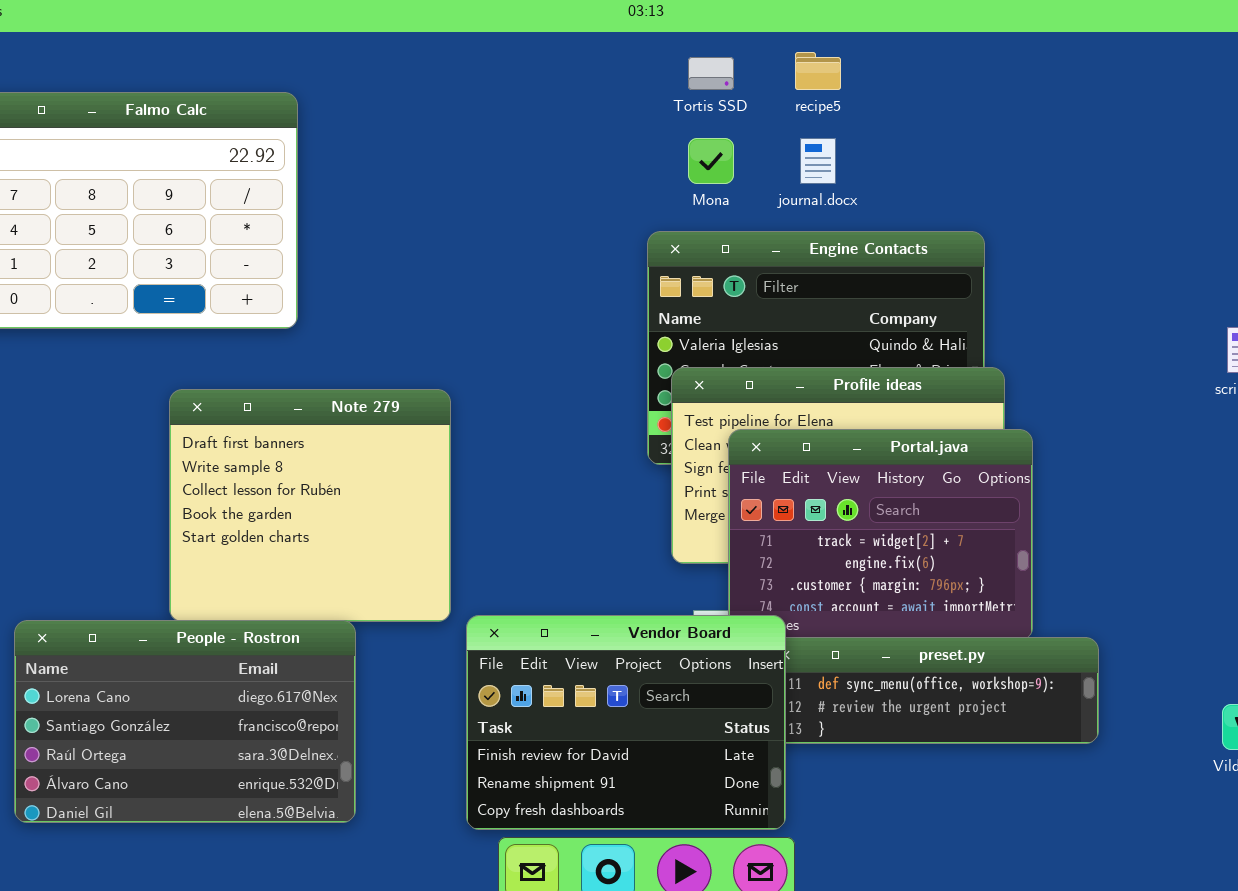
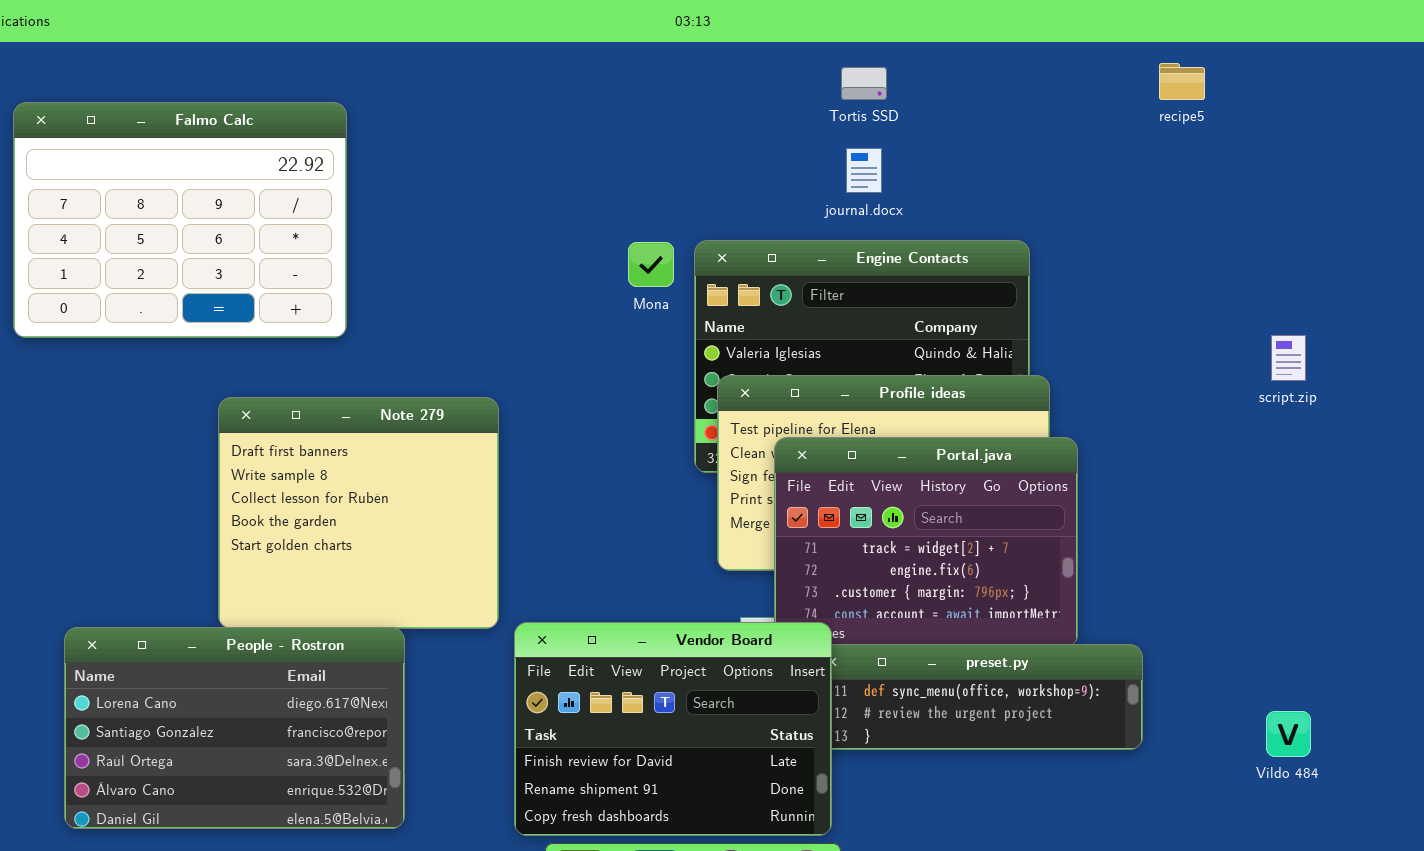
recipe5: [795,52,841,90] -> [1159,63,1205,100], moved
Tortis SSD: [688,57,734,90] -> [841,67,887,100], moved
Mona: [688,138,734,184] -> [628,242,674,287], moved

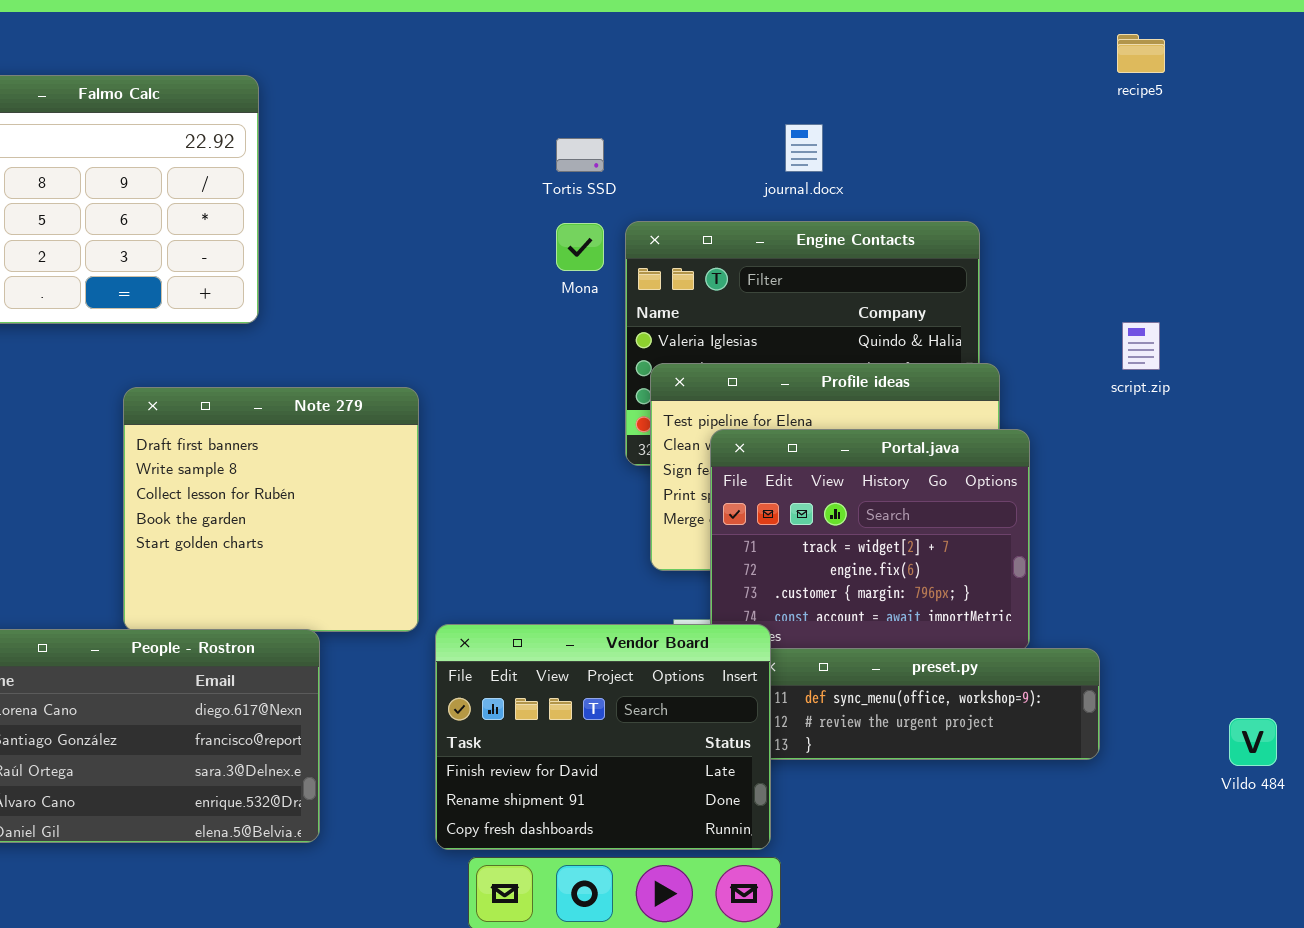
Tortis SSD: [841,67,887,100] -> [556,138,604,172], moved
script.zip: [1271,335,1306,381] -> [1122,322,1160,370], moved

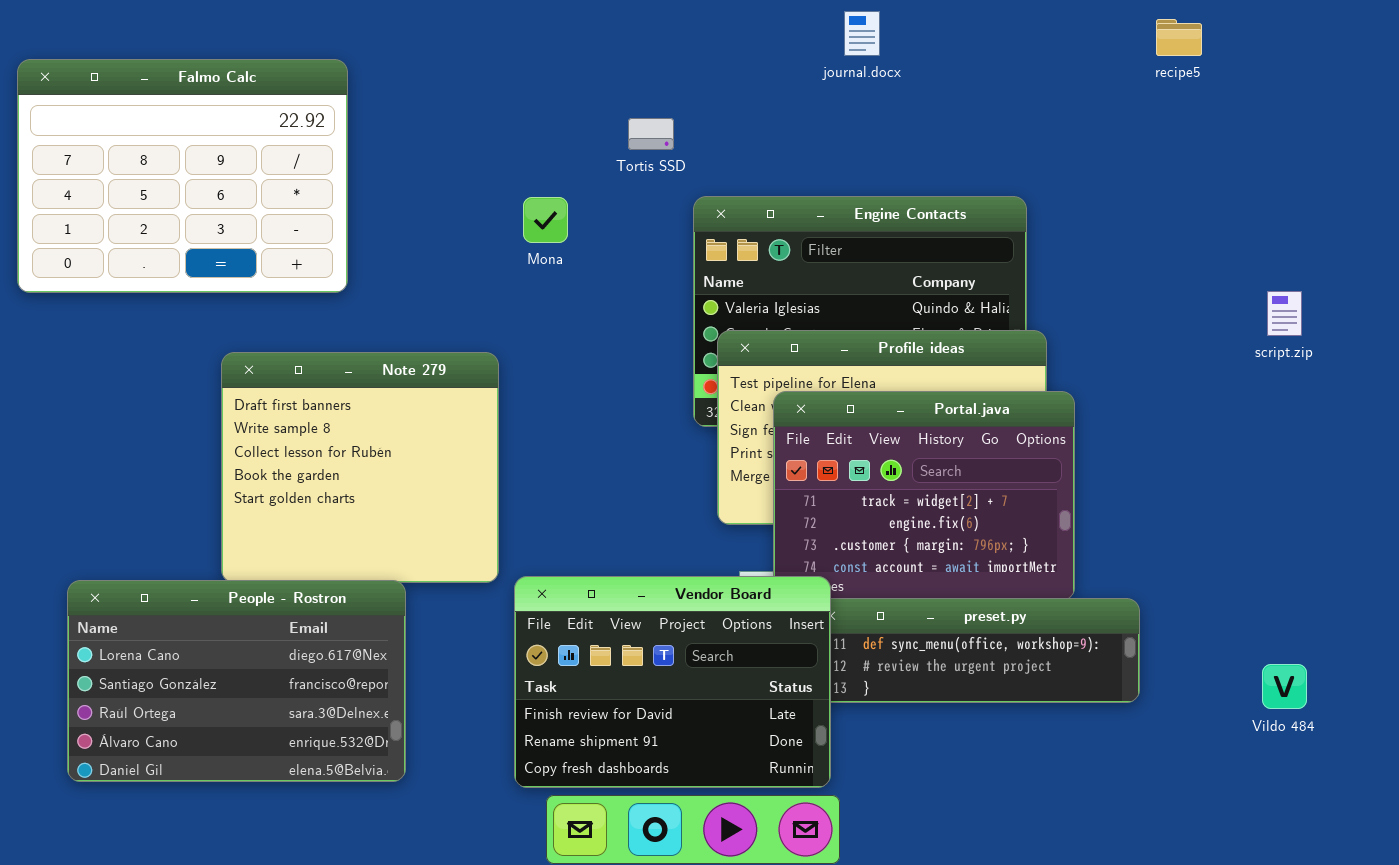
journal.docx: [785,124,823,172] -> [844,11,880,56], moved
Mona: [556,223,604,271] -> [523,197,568,243], moved
script.zip: [1122,322,1160,370] -> [1267,291,1302,336], moved

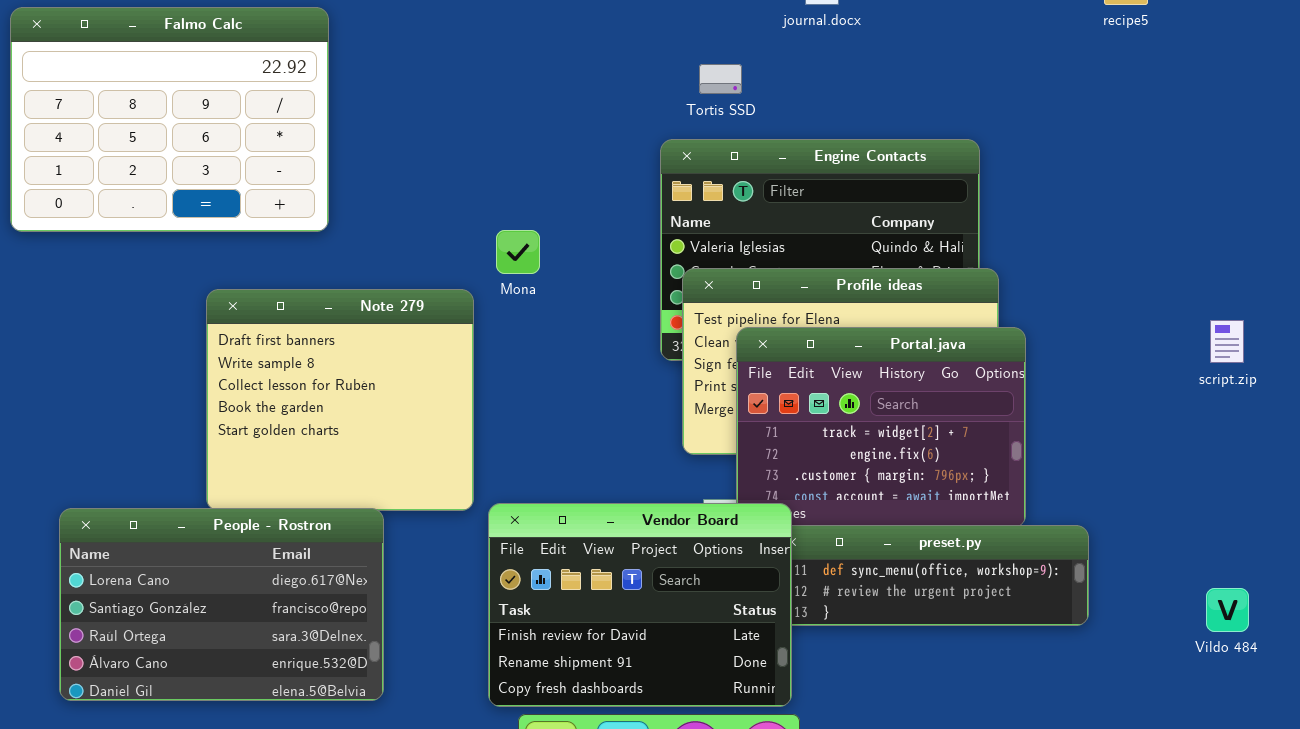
Tortis SSD: [628,118,674,150] -> [699,64,742,94], moved
Mona: [523,197,568,243] -> [496,230,540,274], moved
script.zip: [1267,291,1302,336] -> [1210,320,1244,363], moved

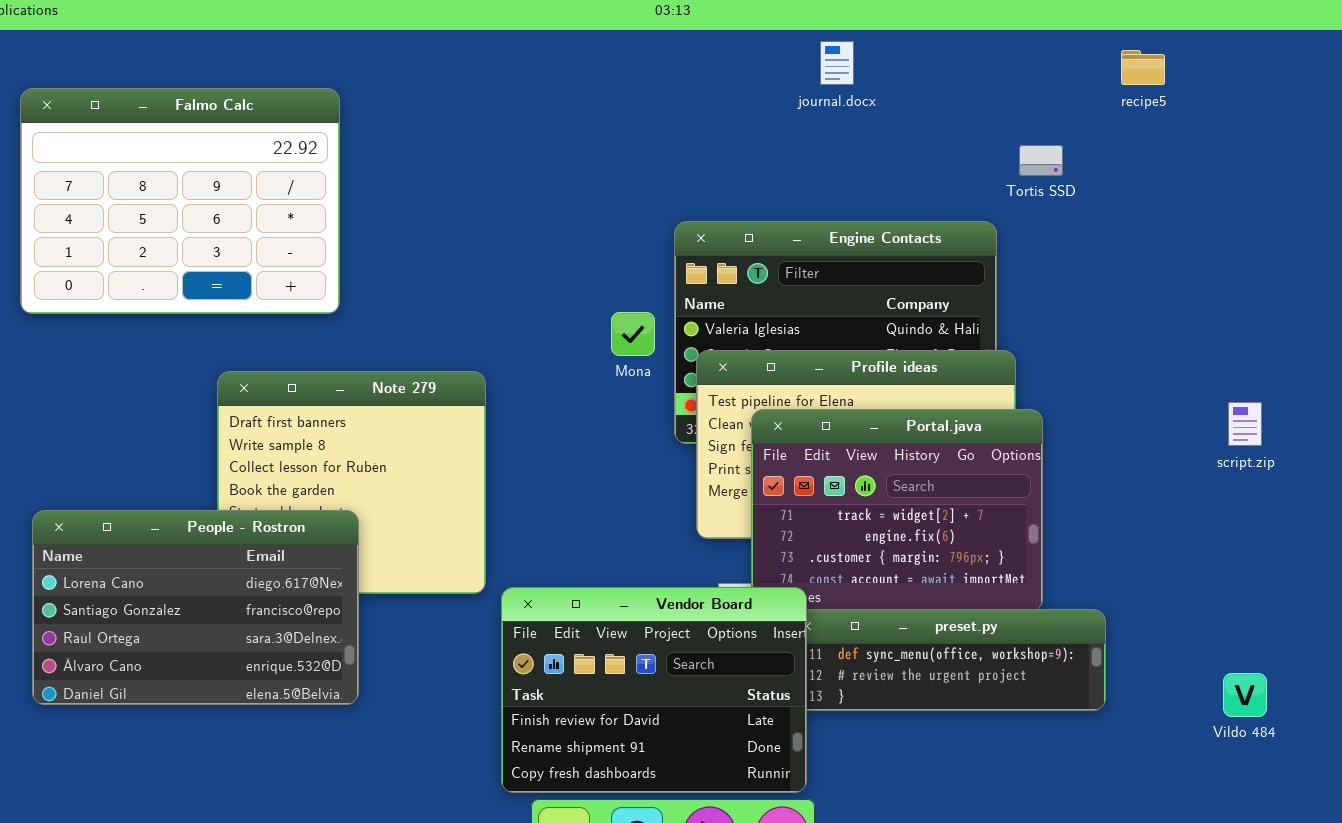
Tortis SSD: [699,64,742,94] -> [1019,145,1063,176], moved
Mona: [496,230,540,274] -> [611,312,655,356], moved
People - Rostron: [59,508,384,701] -> [32,510,359,705], moved

